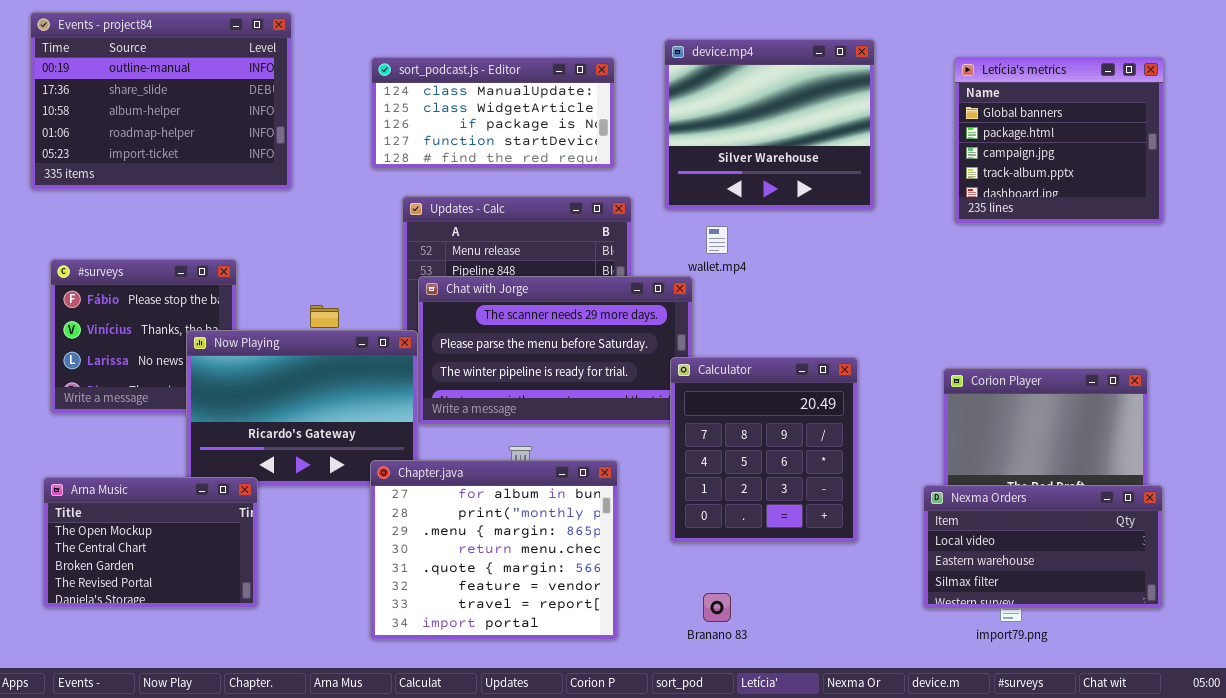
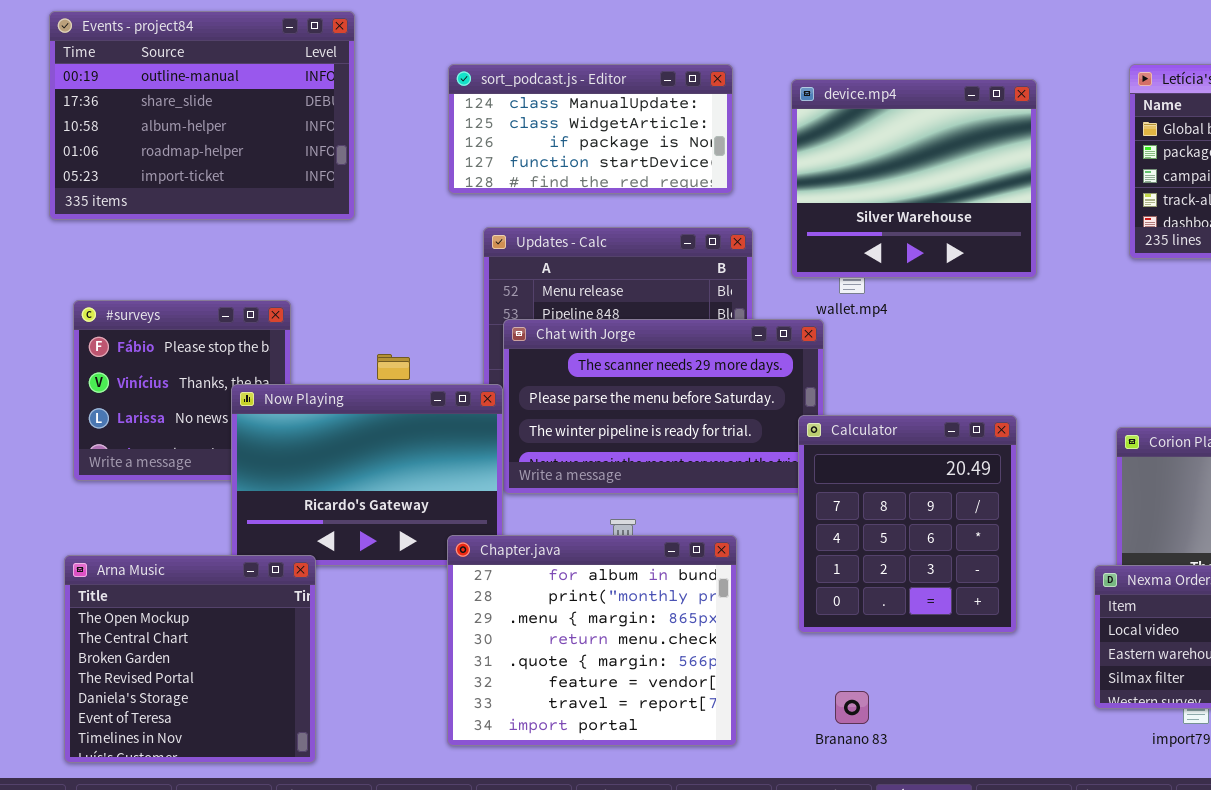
device.mp4: [664,39,875,210] -> [791,79,1037,278], moved
Arna Music: [43,477,258,608] -> [64,555,316,763], resized

